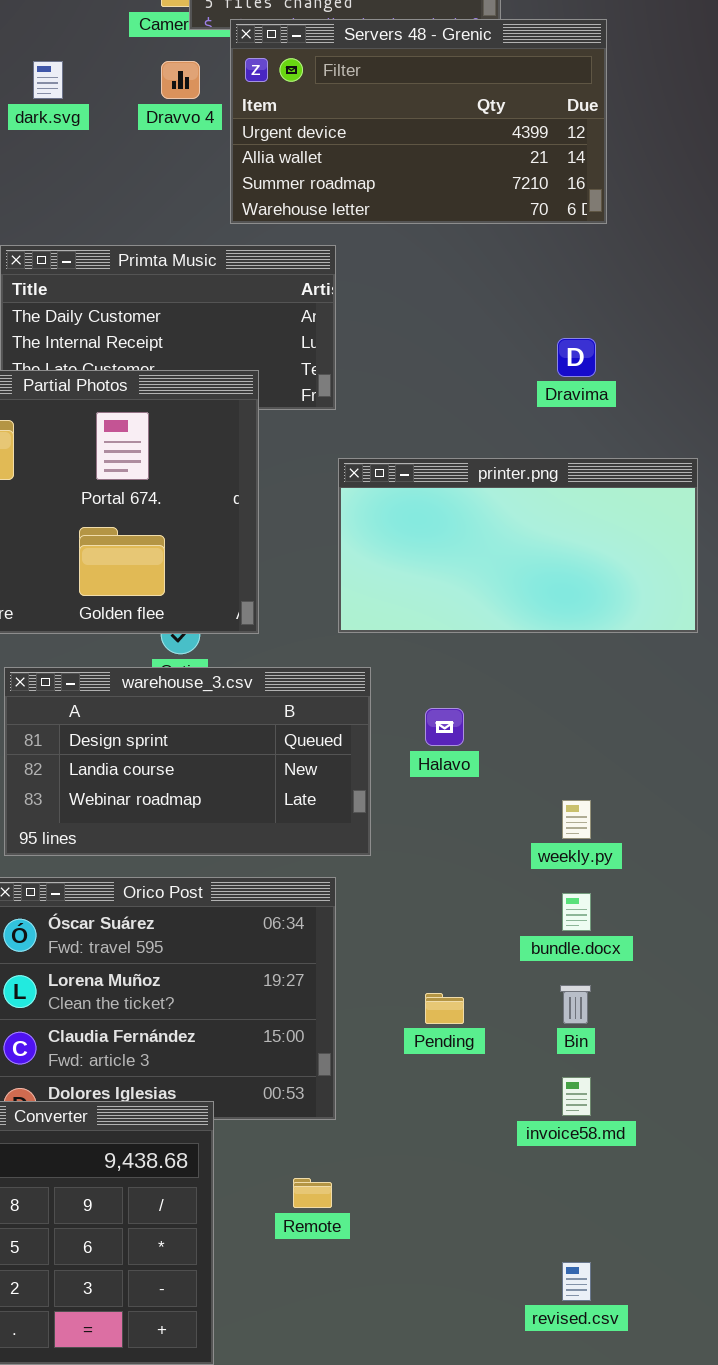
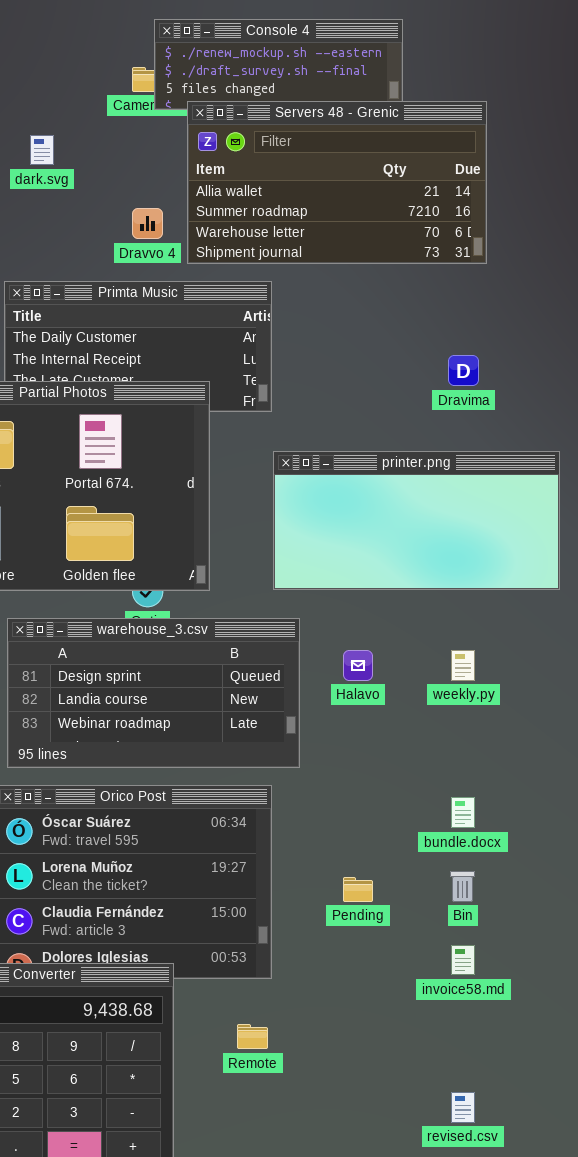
Servers 48 - Grenic: [230,19,607,224] -> [187,101,487,264], scrolled down 1 row
Dravvo 4: [161,61,200,99] -> [132,208,163,239], moved
weekly.py: [562,800,591,839] -> [451,650,475,681], moved

